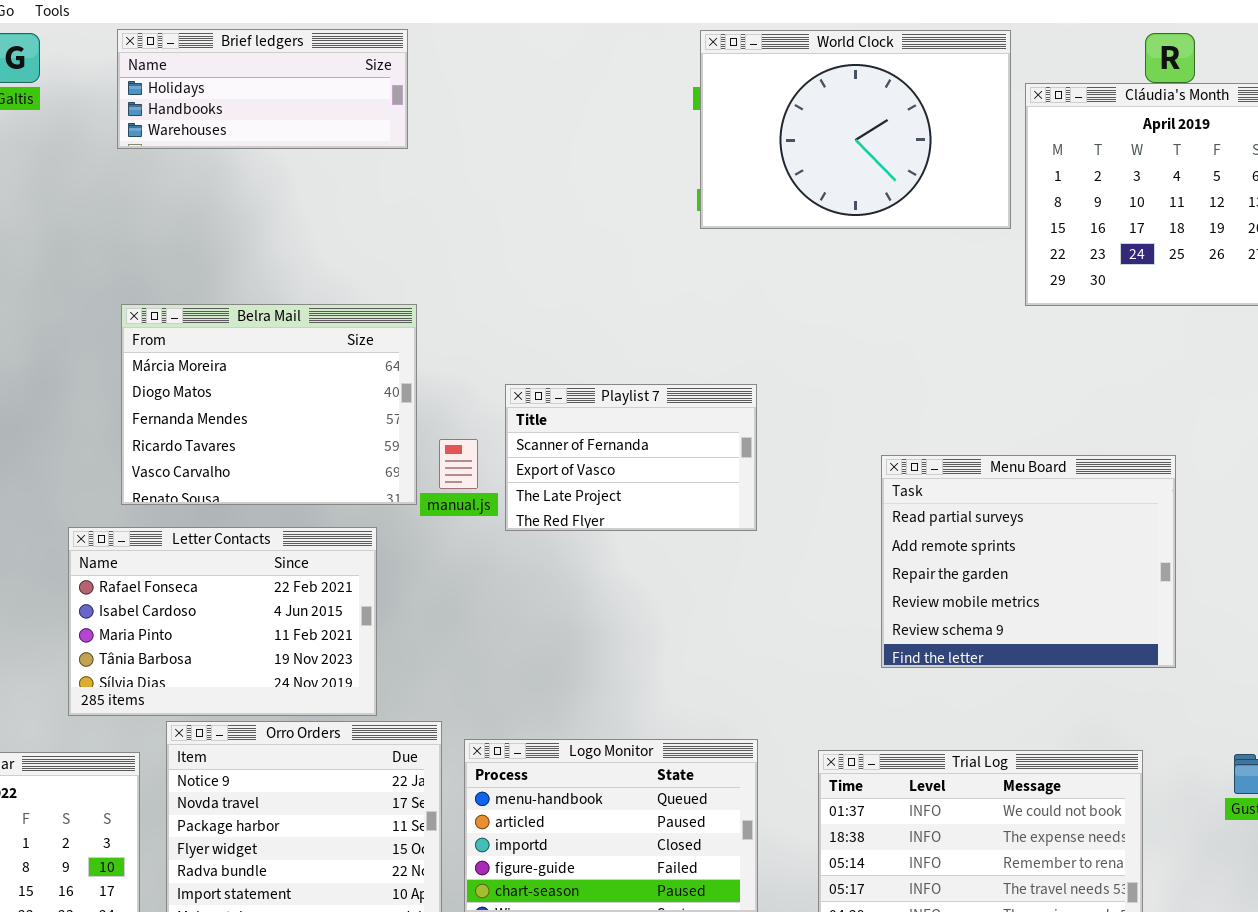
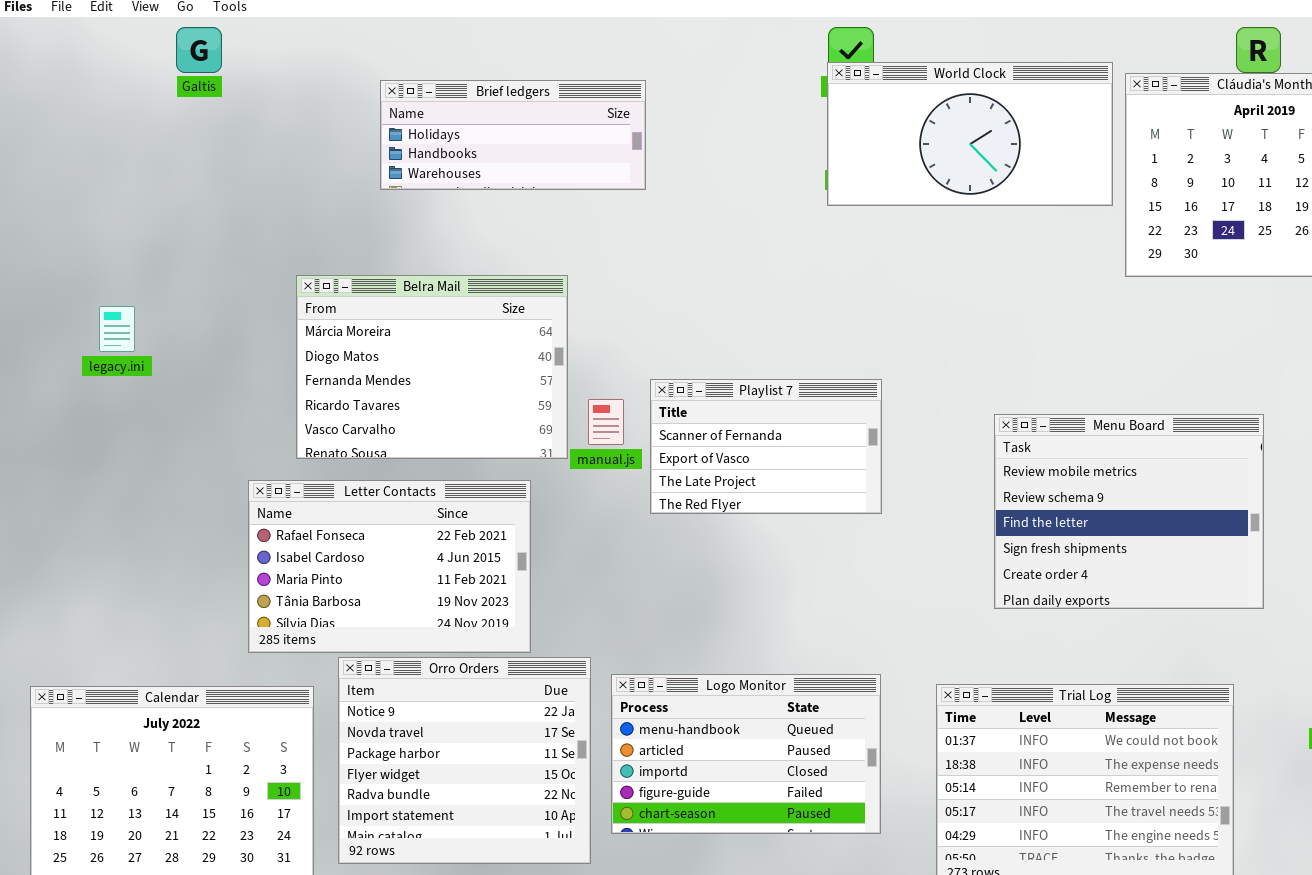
Brief ledgers: [117,29,408,149] -> [380,80,646,190], moved
World Clock: [700,30,1011,229] -> [827,62,1113,206], resized
Playlist 7: [505,384,757,531] -> [650,379,882,514], moved
Menu Board: [881,455,1176,668] -> [994,414,1264,609], scrolled down 3 rows

